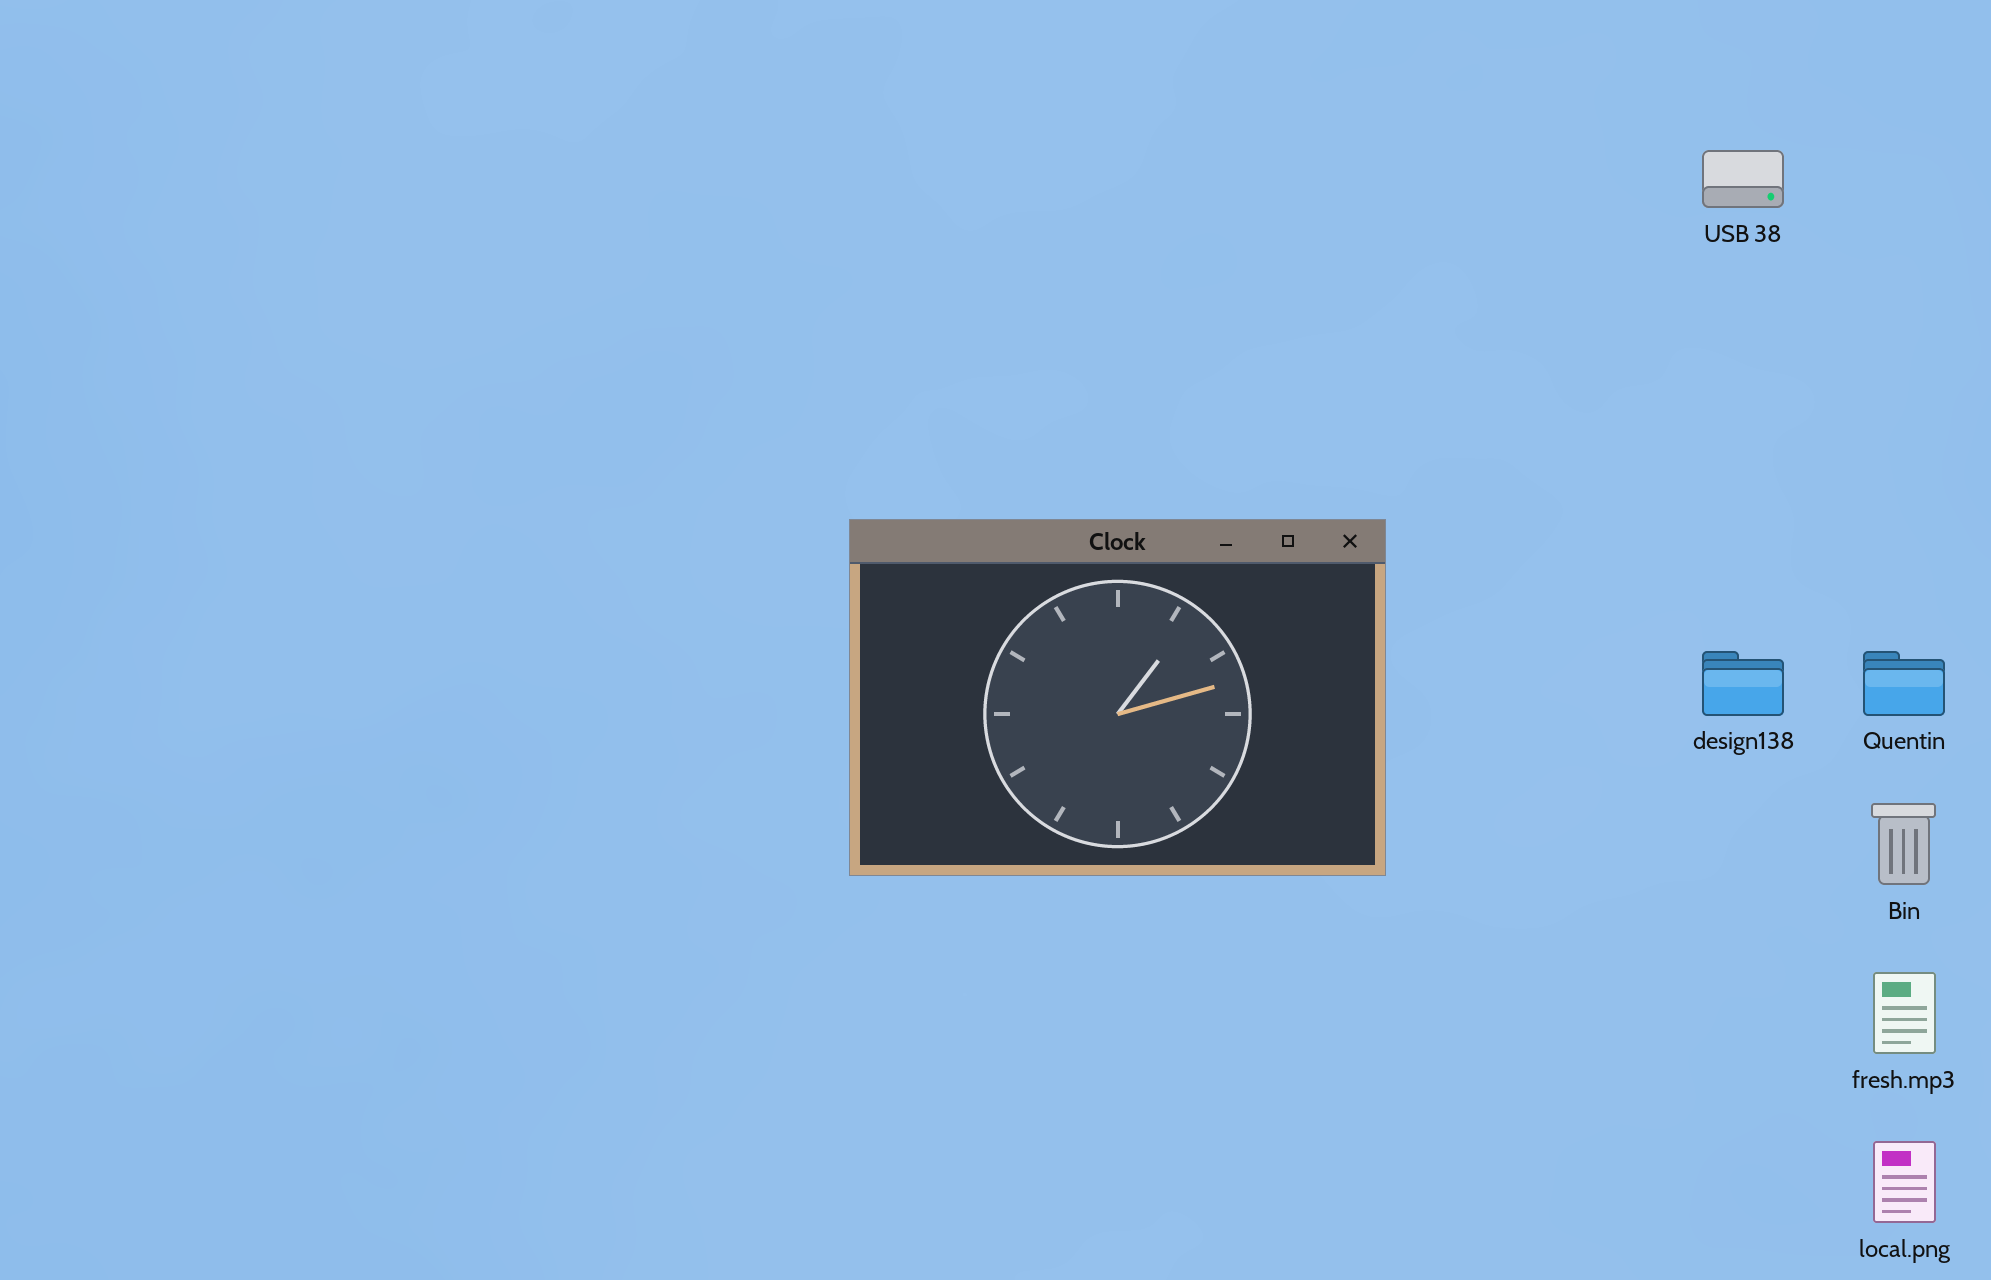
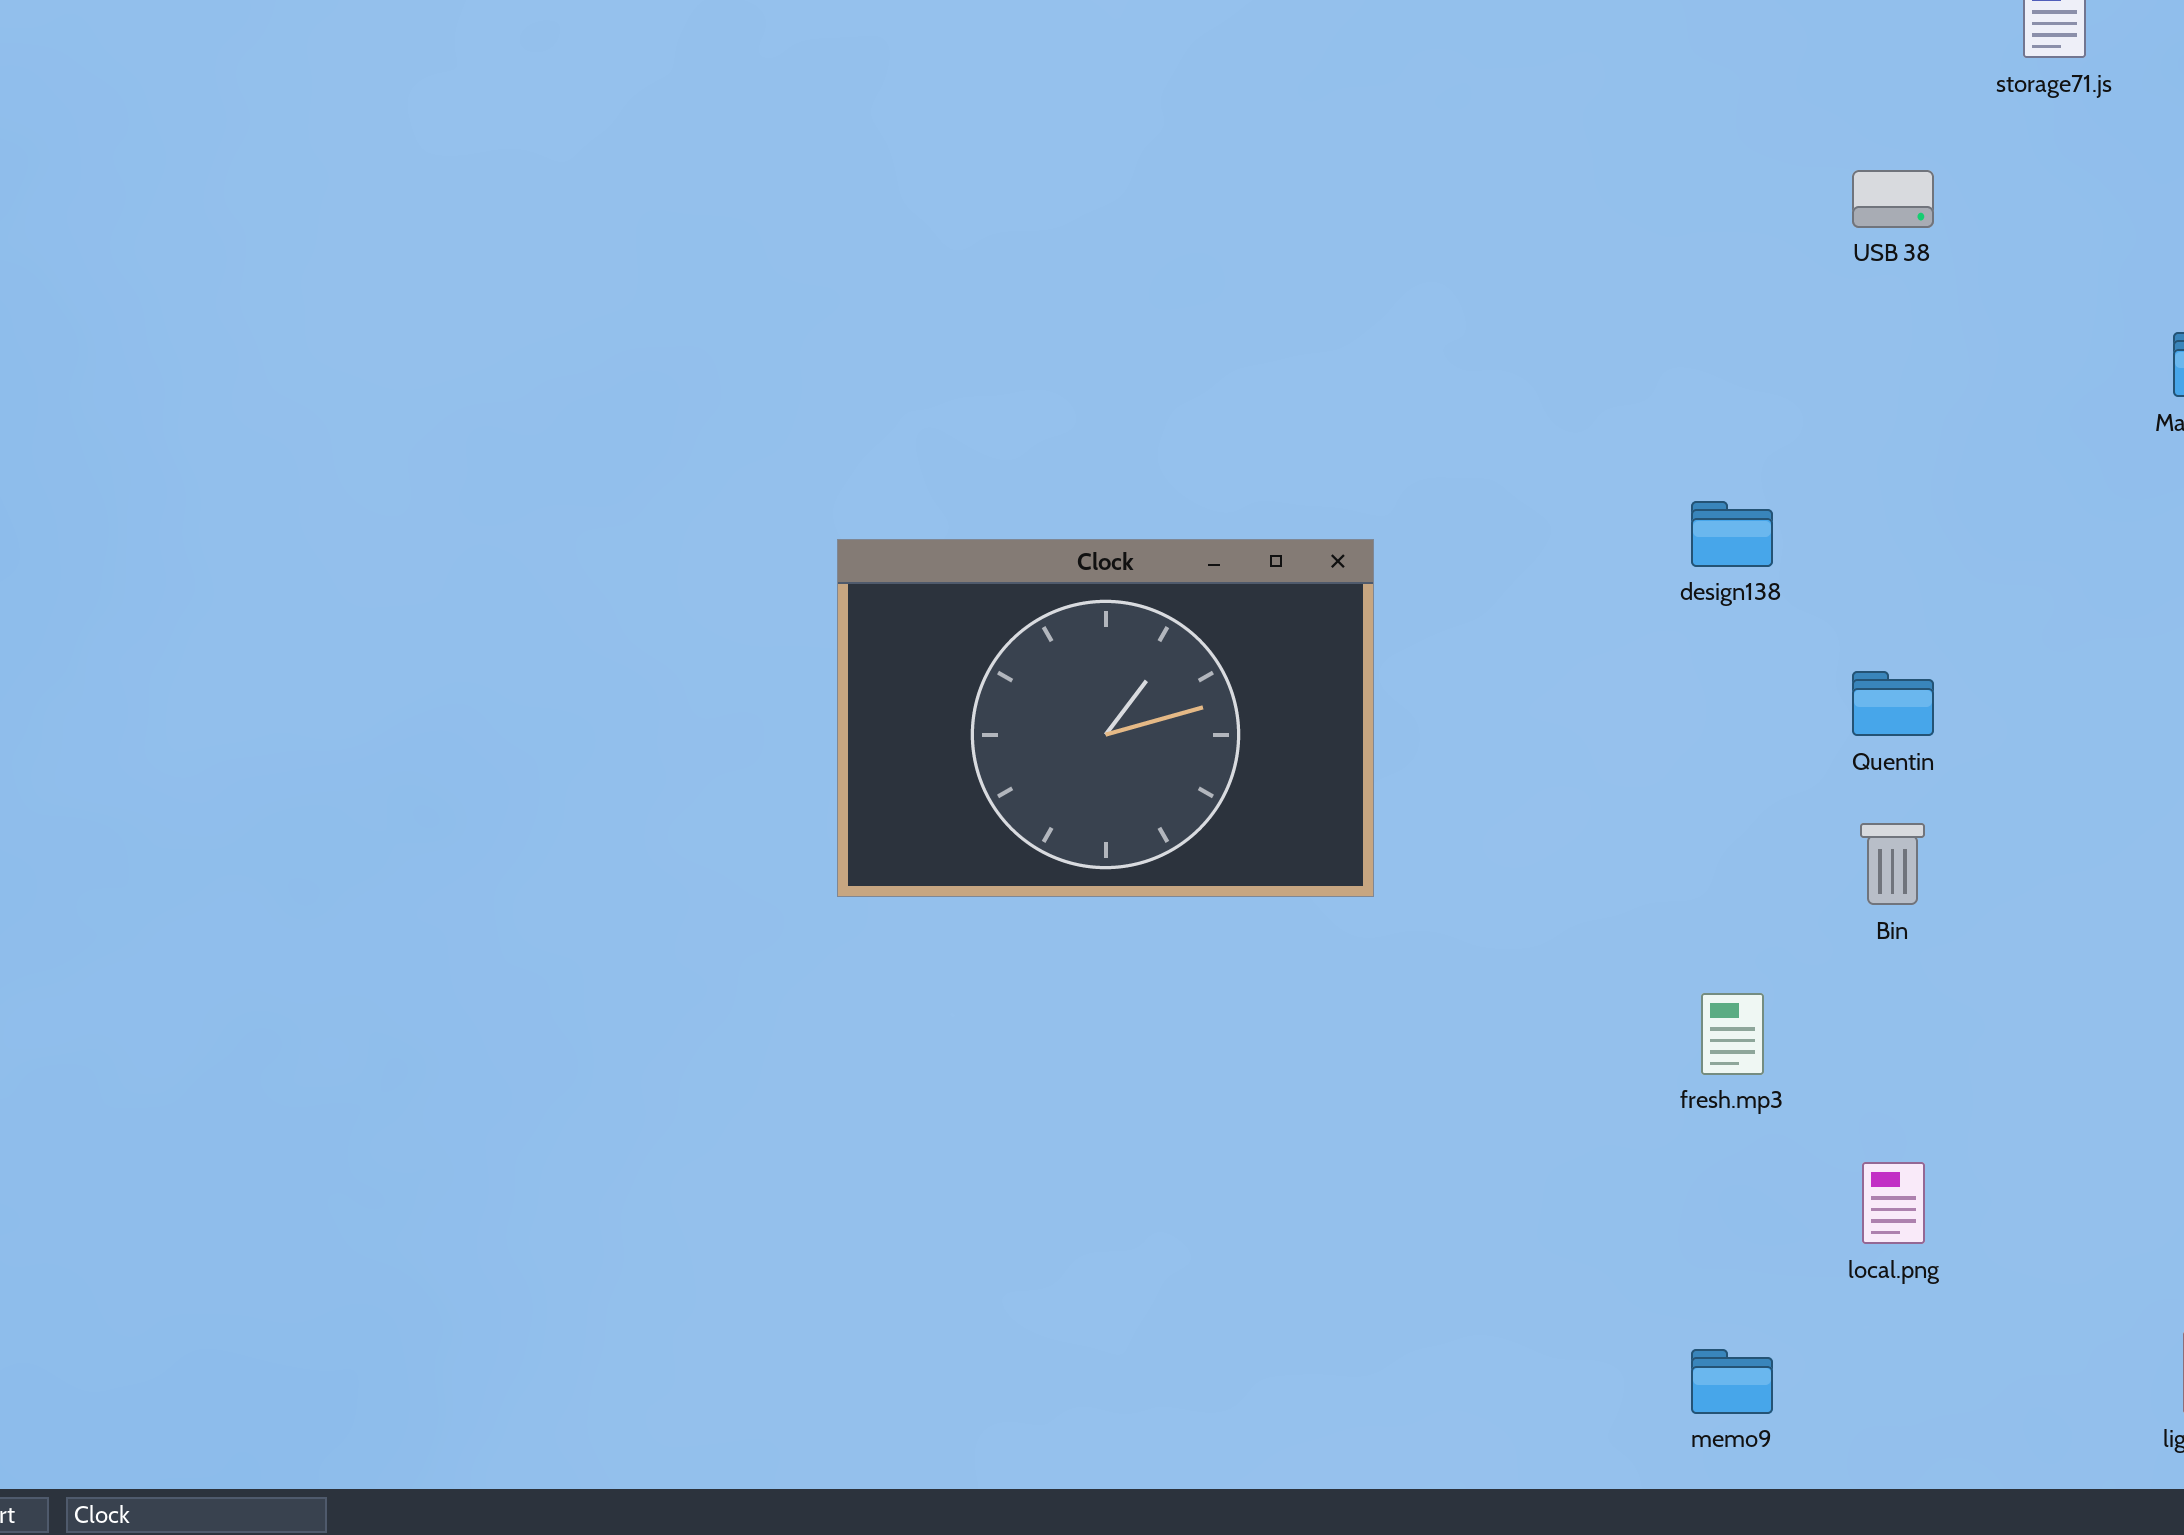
USB 38: [1702,150,1784,208] -> [1852,170,1934,228], moved
design138: [1702,651,1784,716] -> [1691,501,1773,567], moved
fresh.mp3: [1873,972,1936,1054] -> [1701,993,1764,1075], moved

